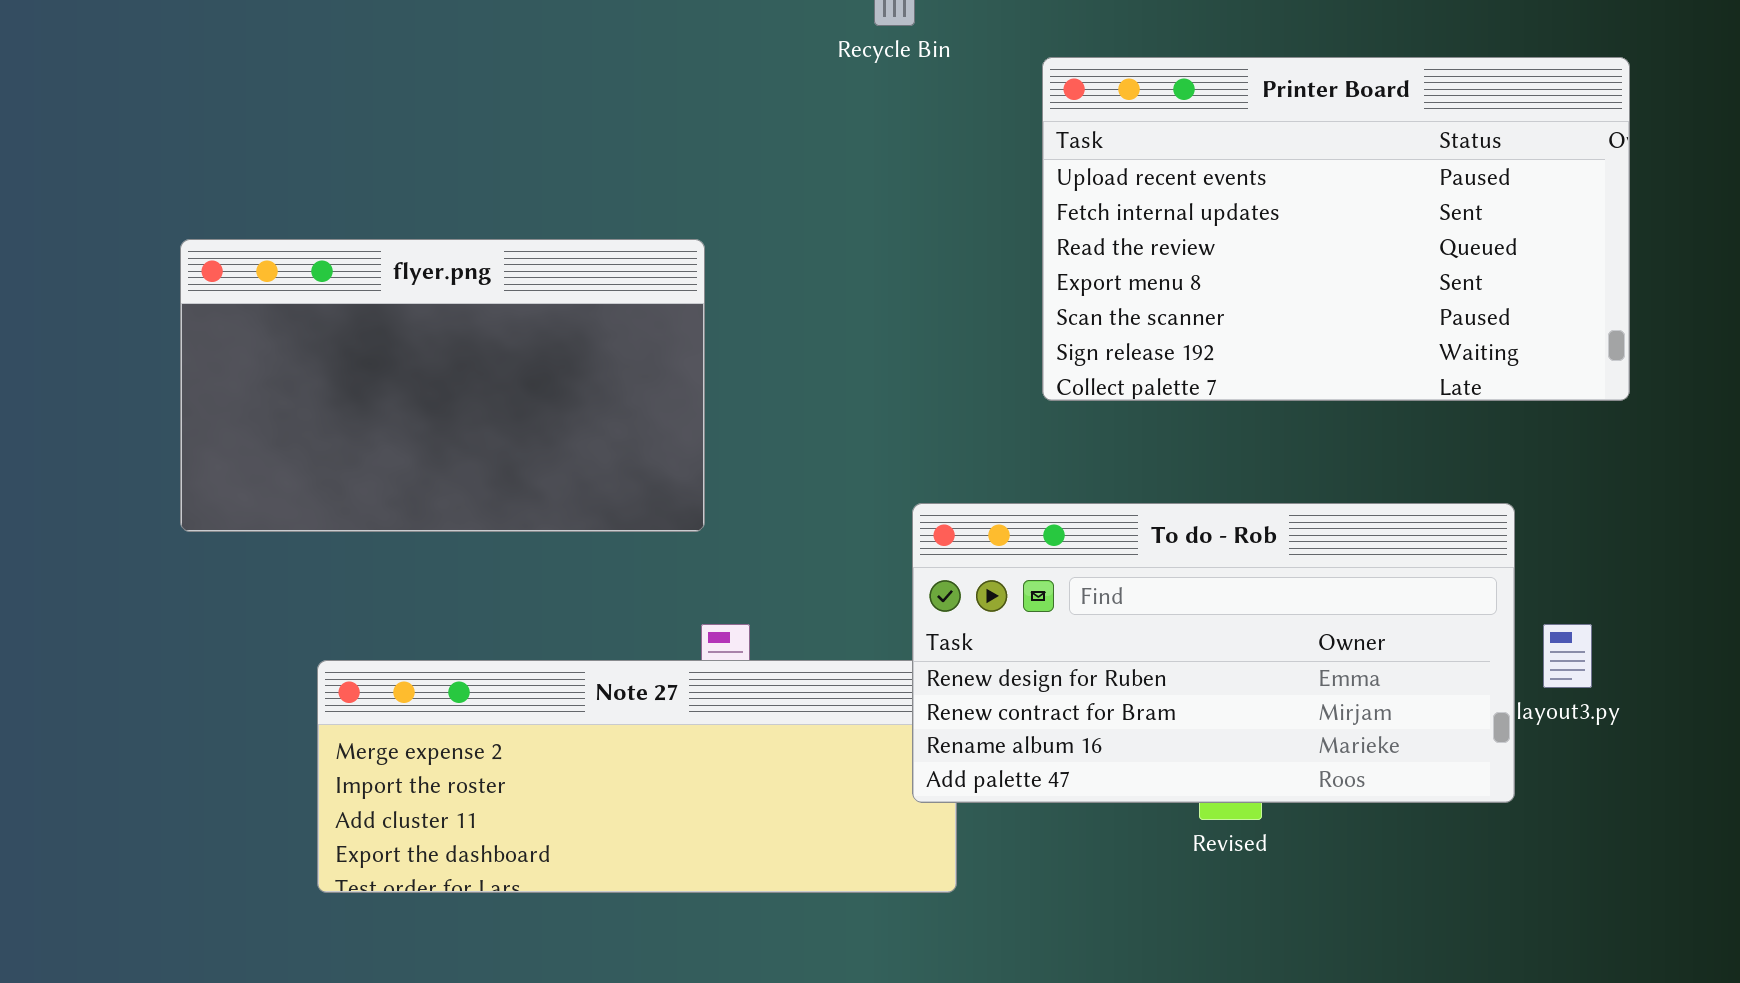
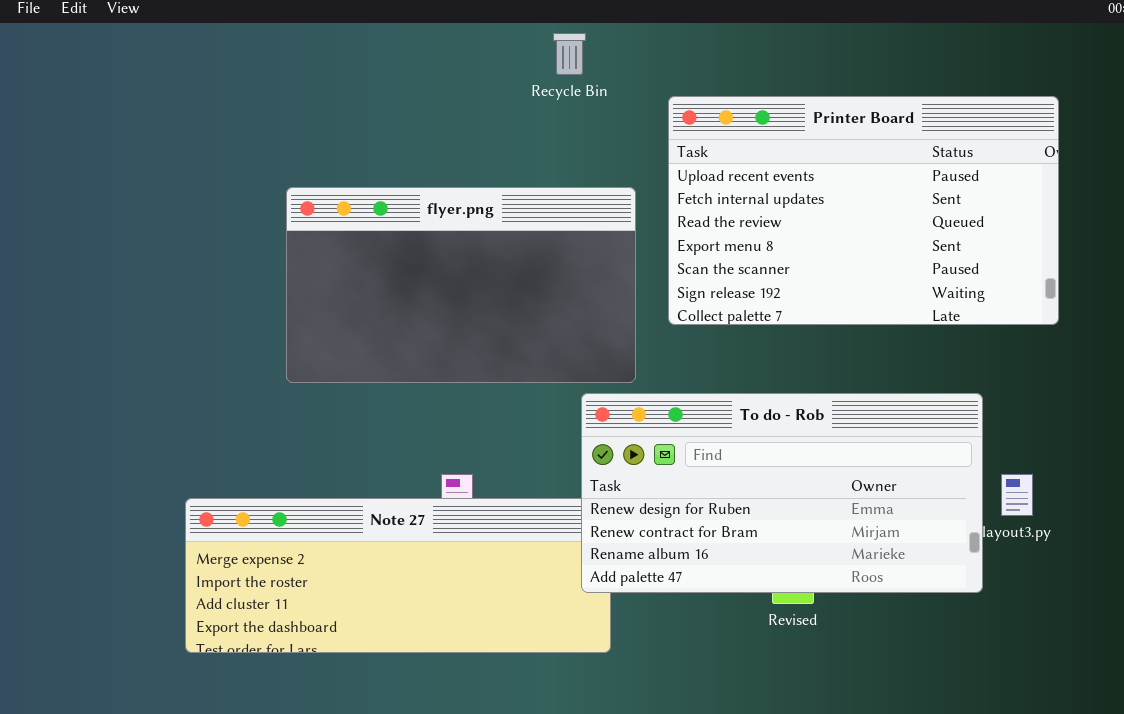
flyer.png: [180,239,705,532] -> [286,187,636,383], moved

